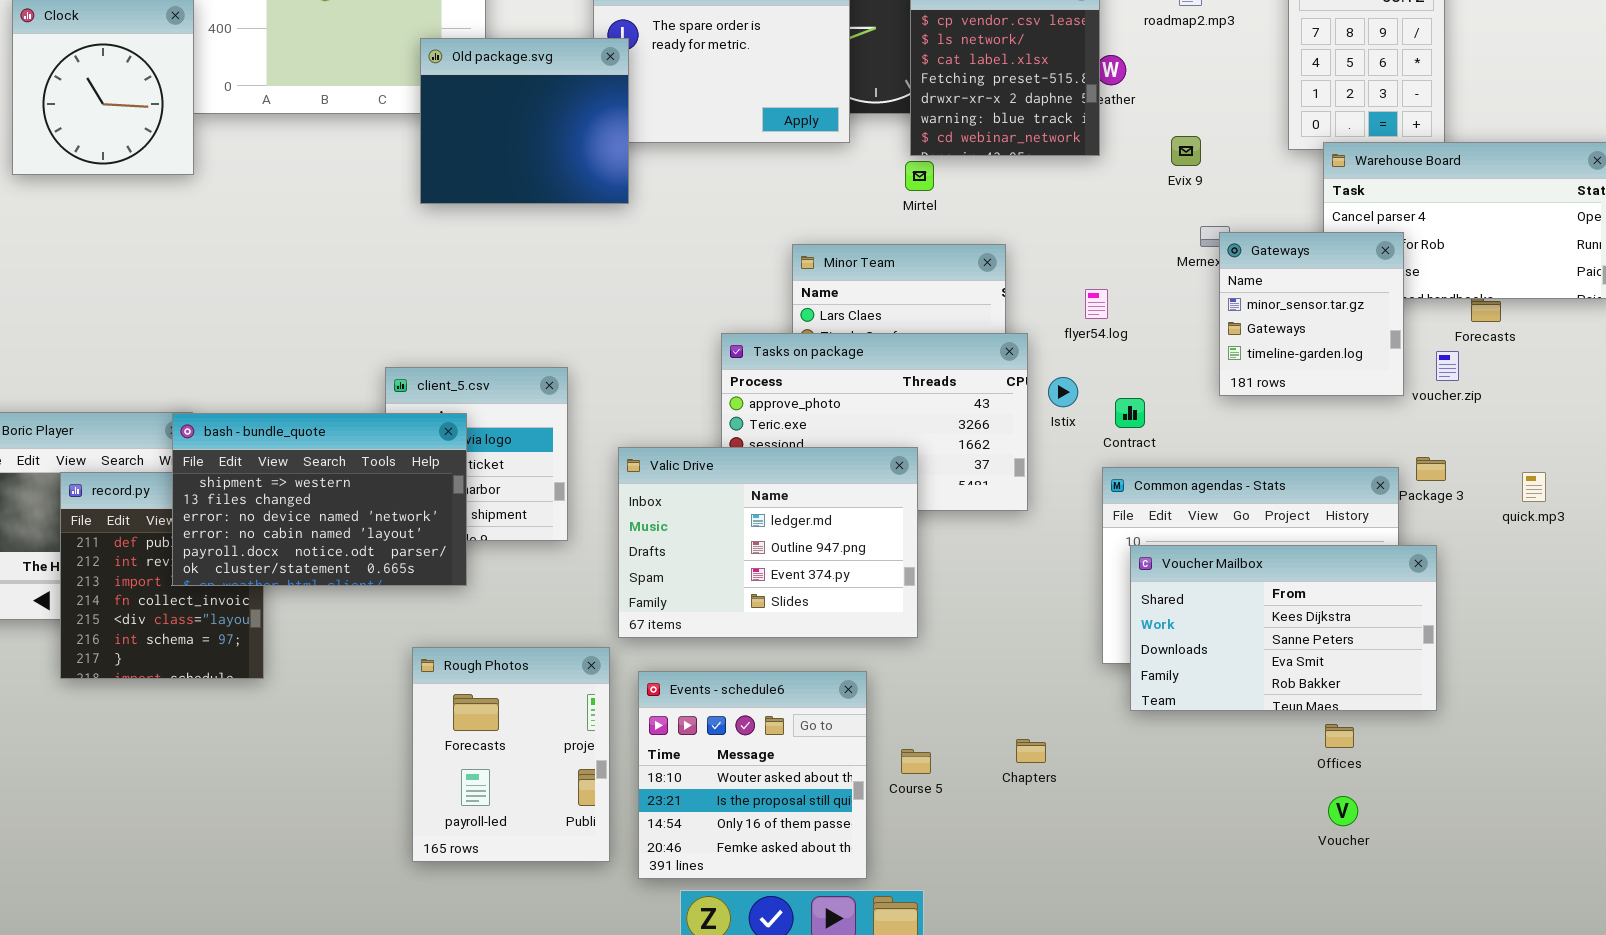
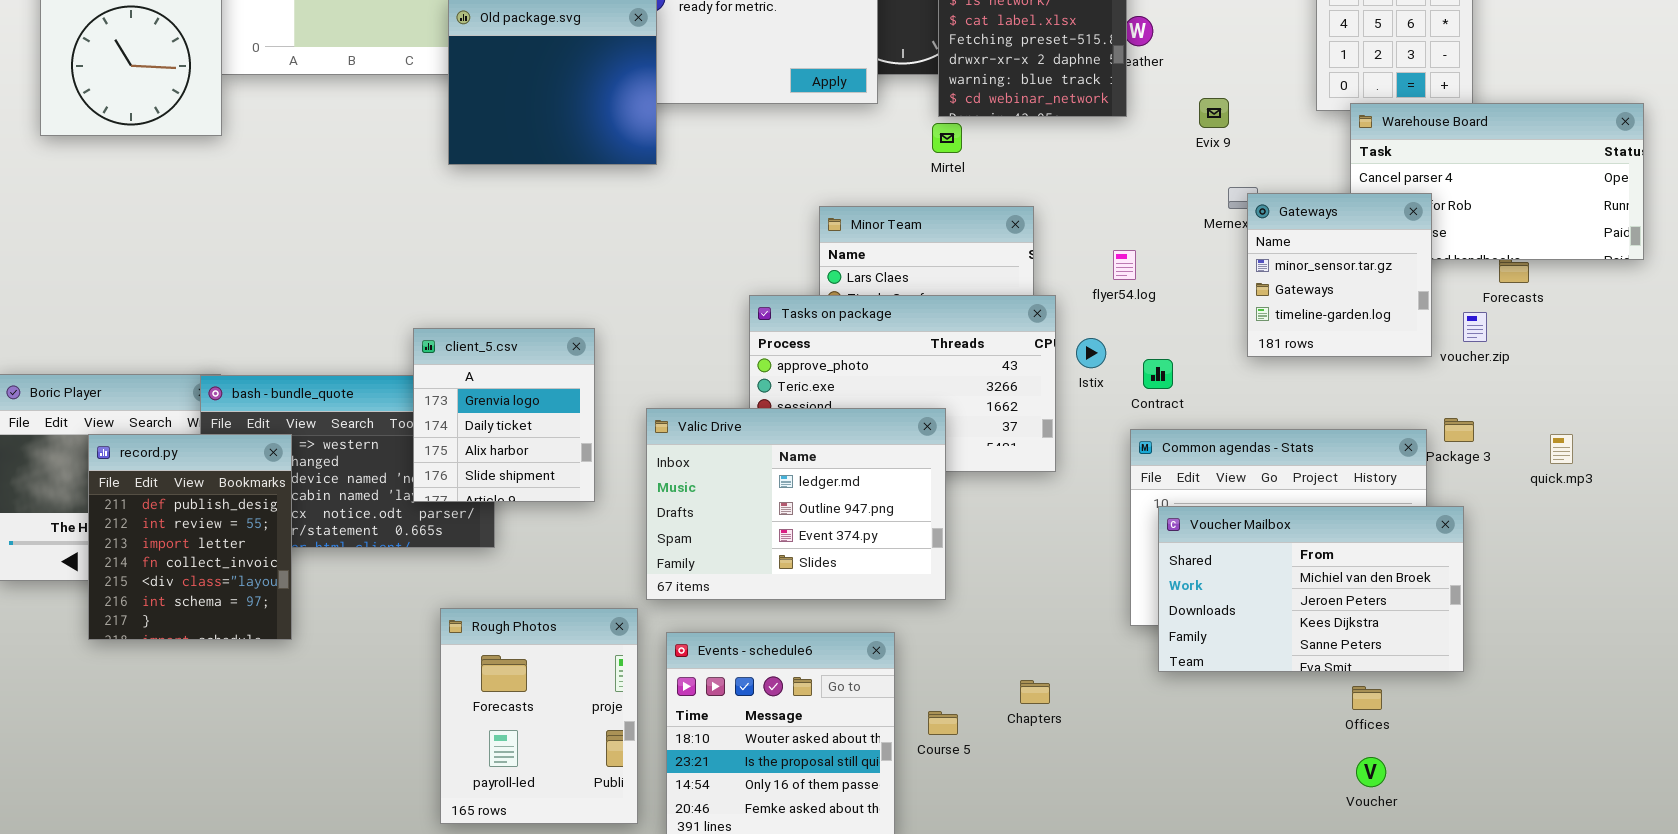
client_5.csv: [385,367,568,541] -> [413,328,595,502], raised
record.py: [60,472,264,679] -> [88,434,292,640], raised
Voucher Mailbox: [1130,545,1437,711] -> [1158,506,1464,672], scrolled up 2 rows
Chapters: [1016,739,1046,763] -> [1020,680,1050,704], moved

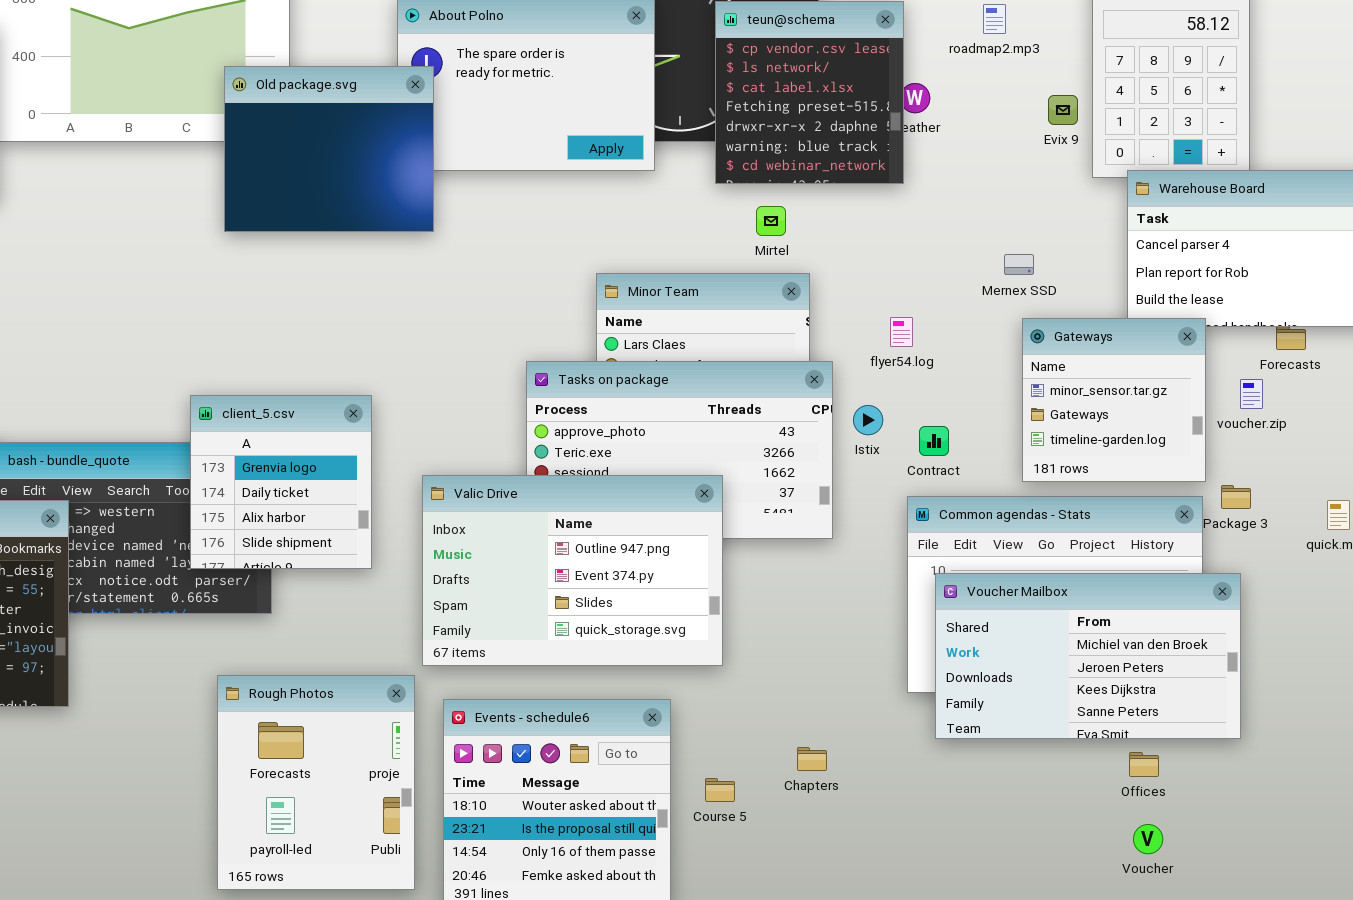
Evix 9: [1199,98,1229,128] -> [1048,95,1078,125], moved
Mirtel: [932,123,962,153] -> [756,206,786,236], moved
Gateways: [1247,193,1432,357] -> [1022,318,1206,482], moved
Valic Drive: [646,408,946,600] -> [422,475,723,666], scrolled down 1 row

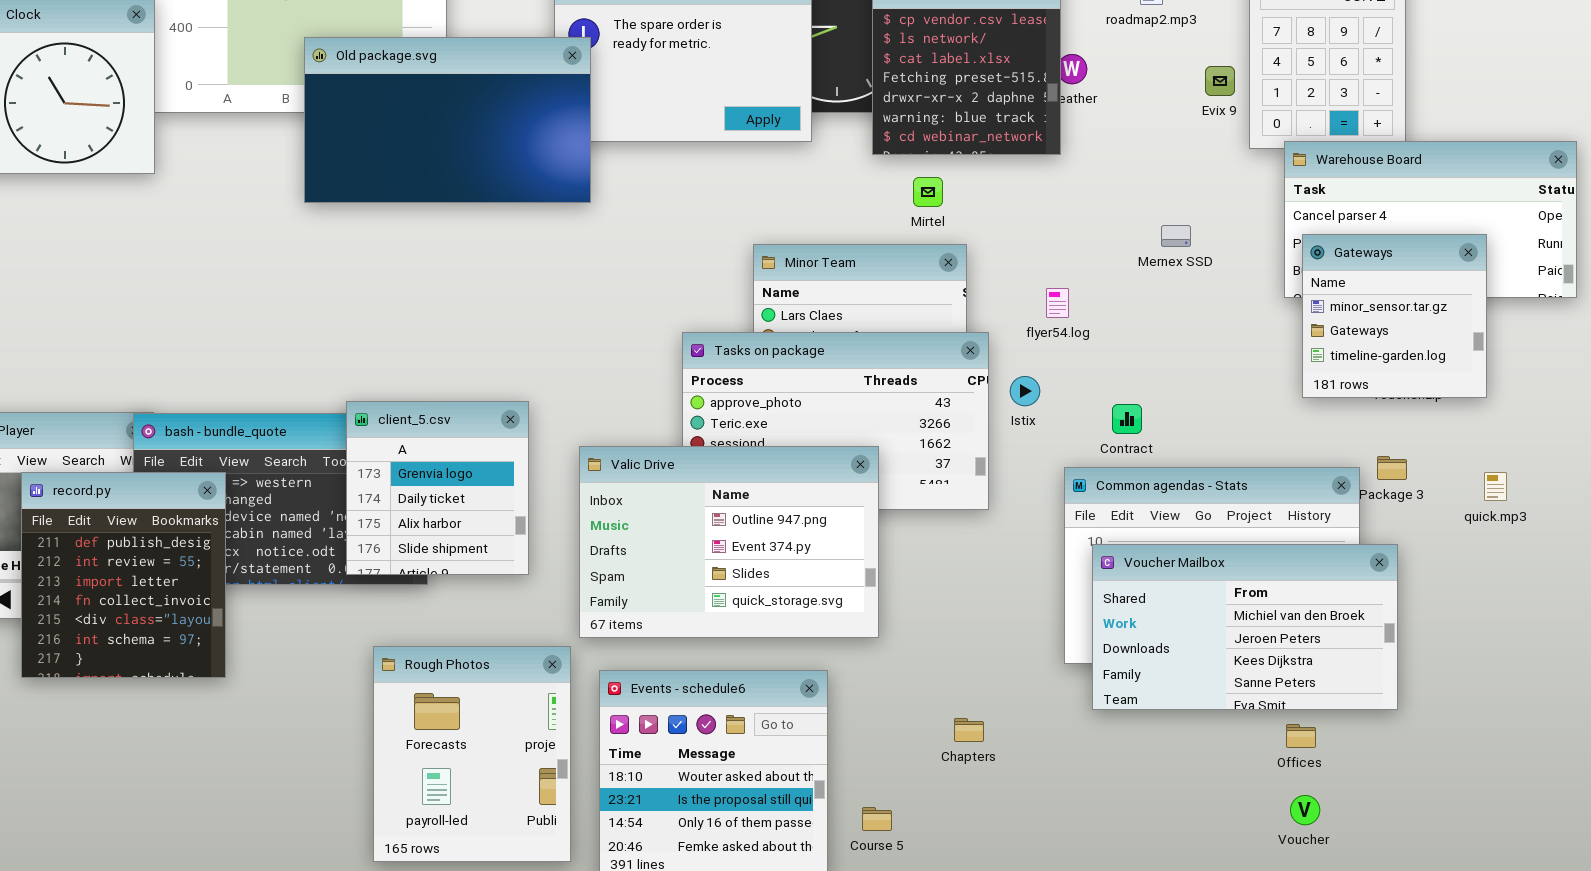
Old package.svg: [224,66,434,232] -> [304,37,591,203], resized
Gateways: [1022,318,1206,482] -> [1302,234,1487,398], moved
client_5.csv: [190,395,372,569] -> [346,401,529,575], moved
Contract: [919,426,949,456] -> [1112,404,1142,434], moved
Course 5: [705,778,735,802] -> [862,807,892,831], moved

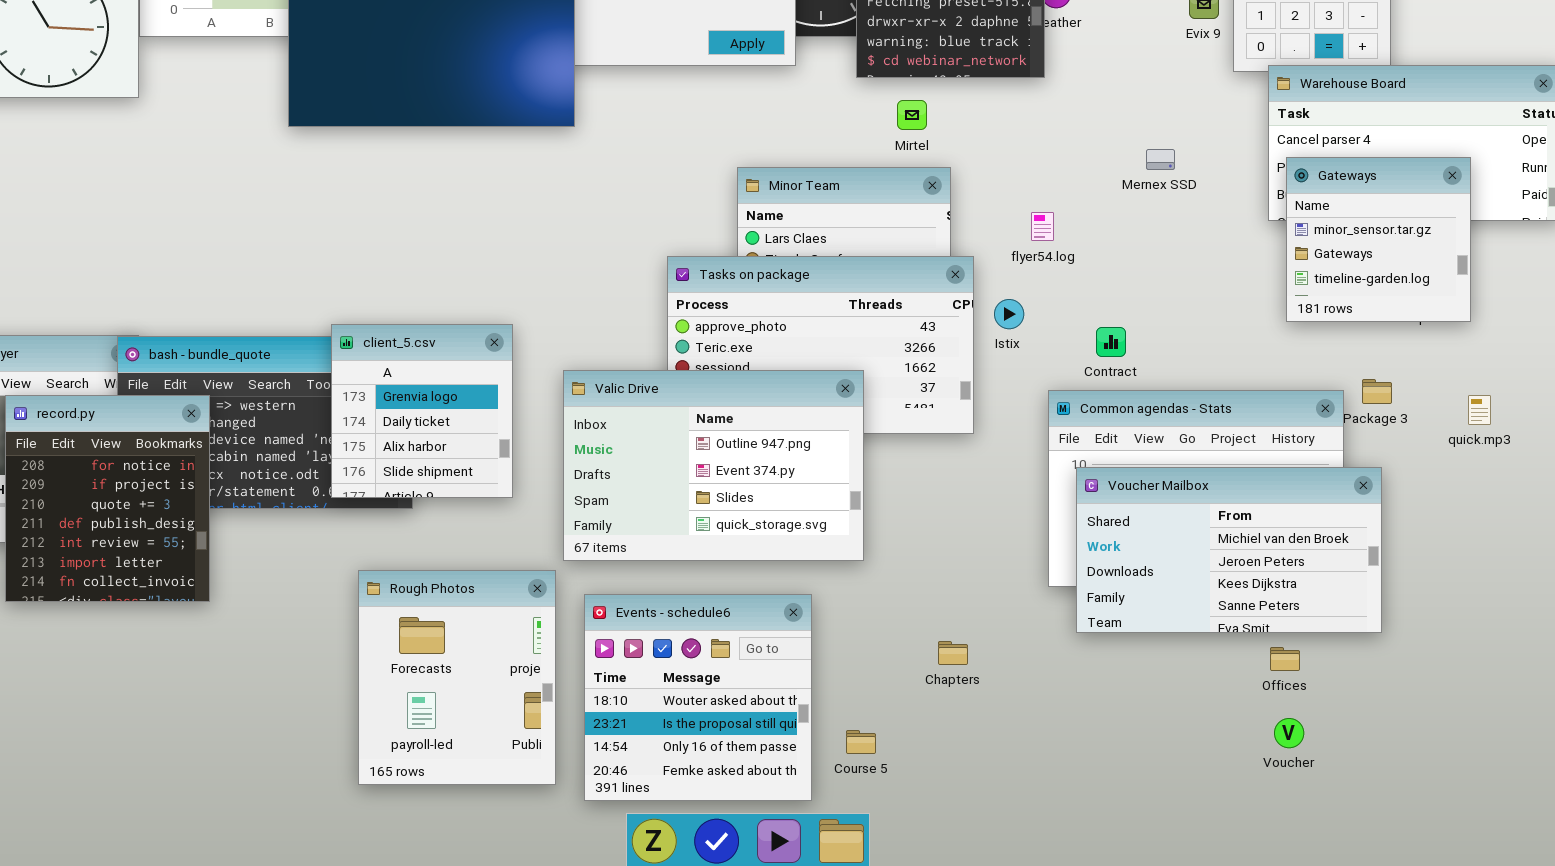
record.py: [21,472,226,678] -> [5,395,210,602], scrolled up 3 rows

